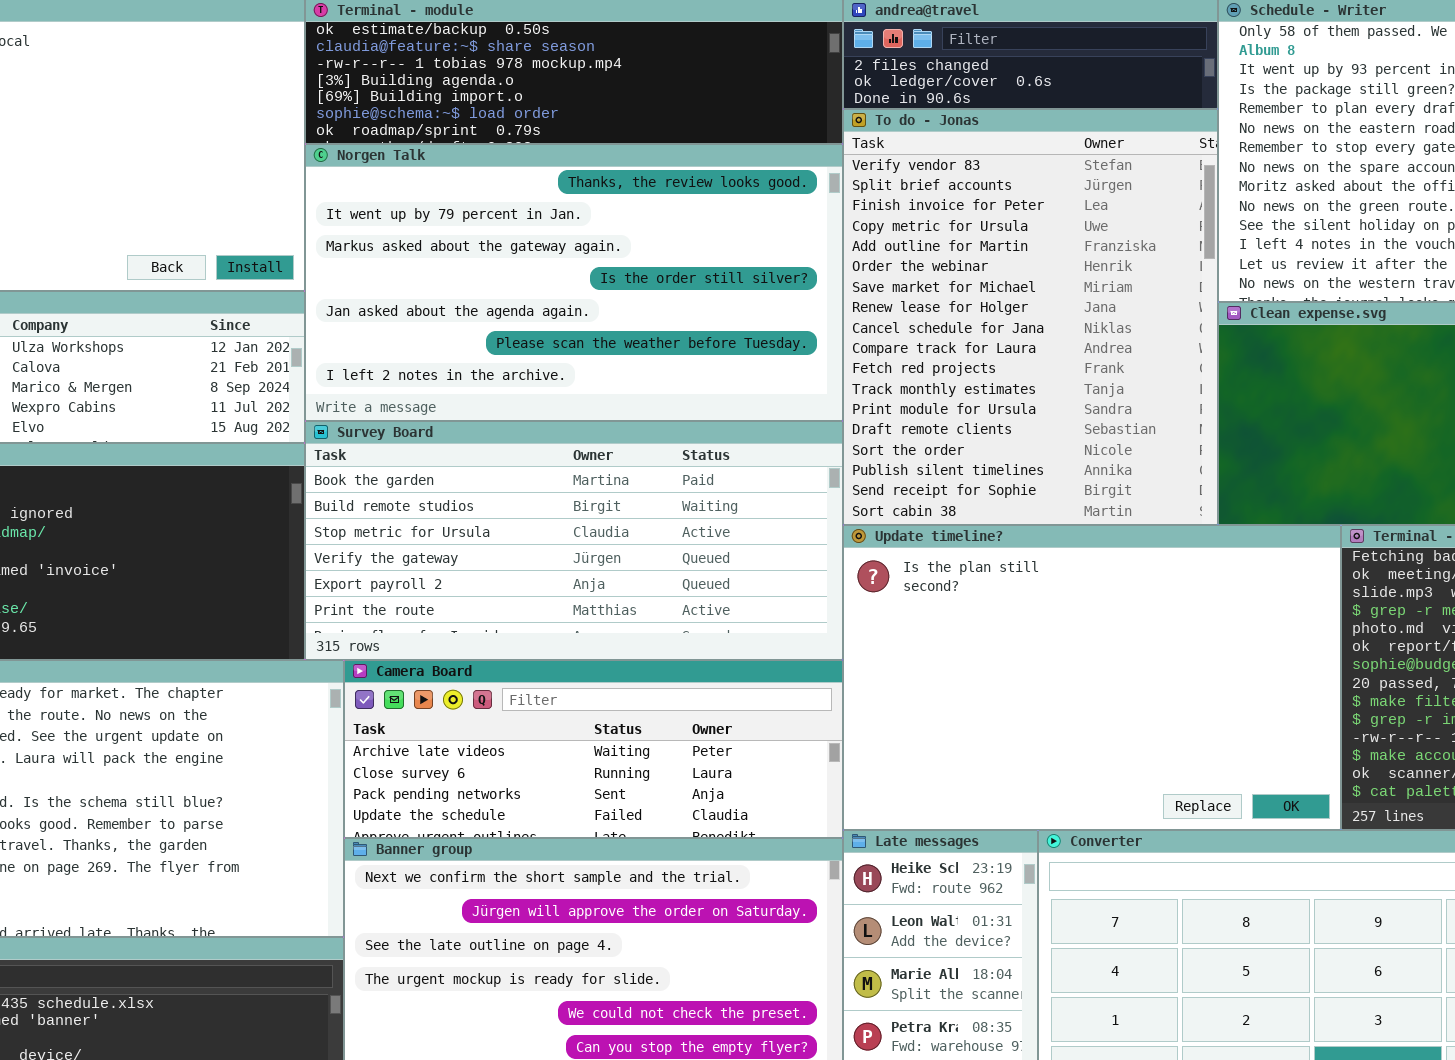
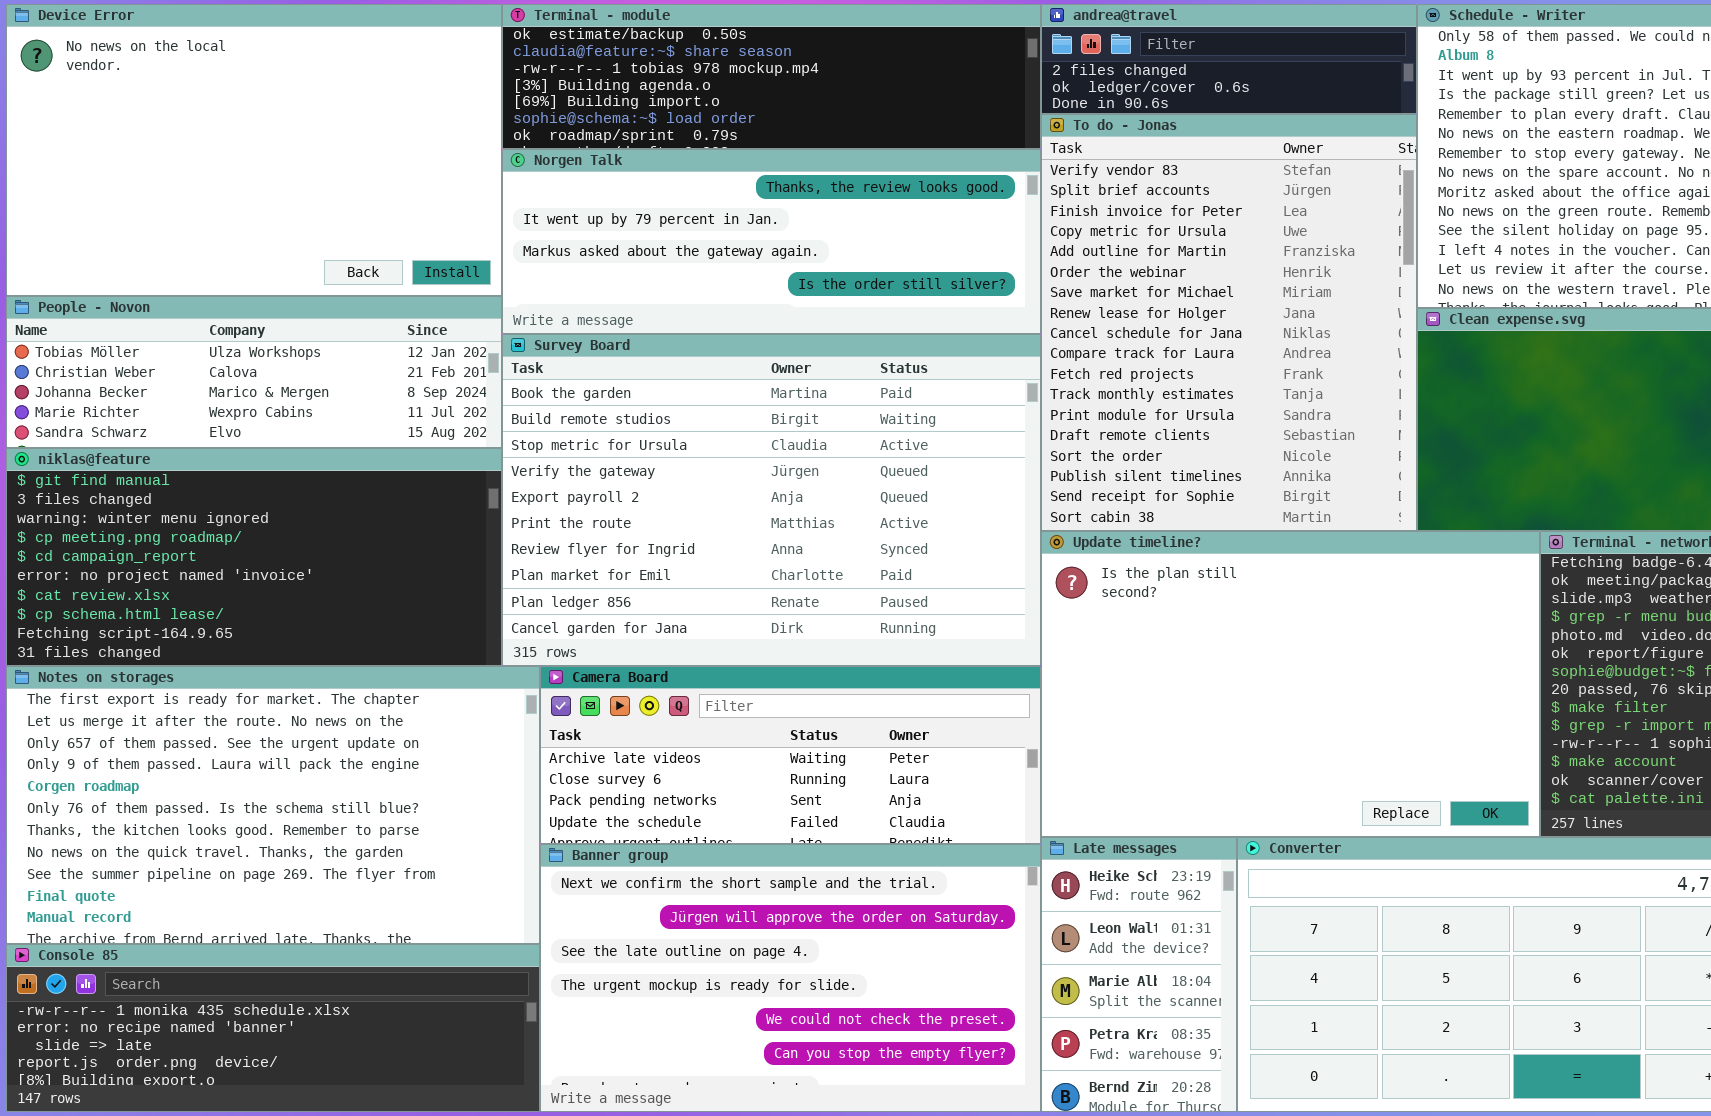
Norgen Talk: [305,144,843,421] -> [502,149,1041,334], resized
Survey Board: [305,421,843,660] -> [502,334,1041,666], resized

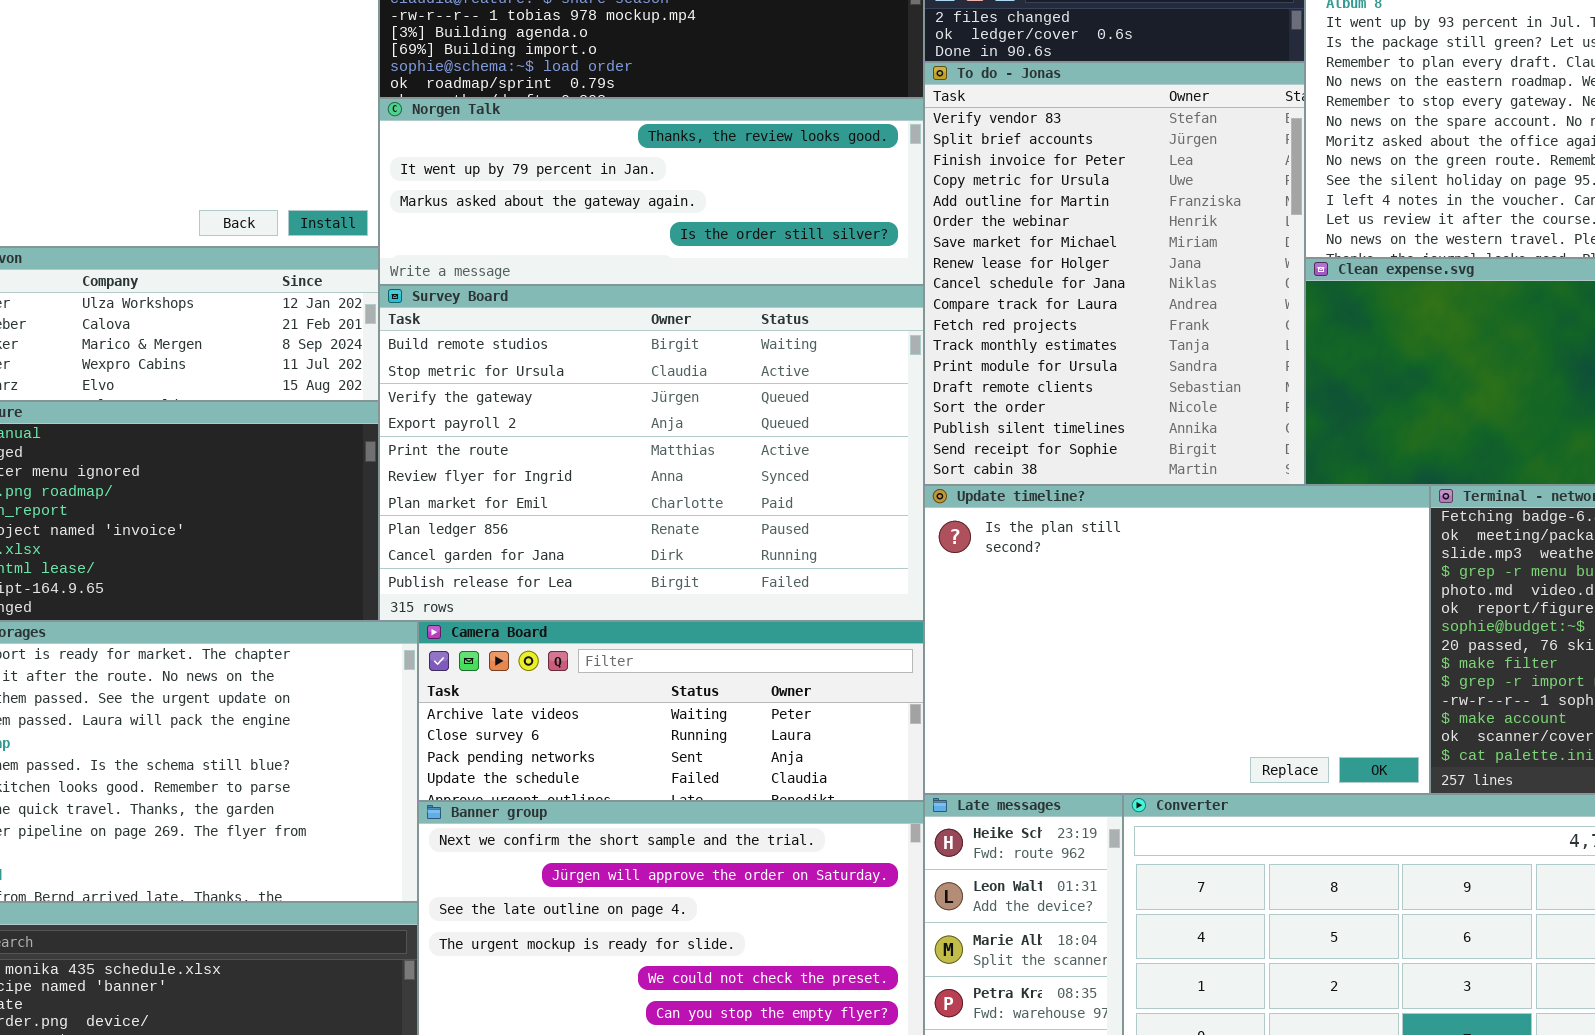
Survey Board: [502,334,1041,666] -> [379,285,924,621], scrolled down 1 row

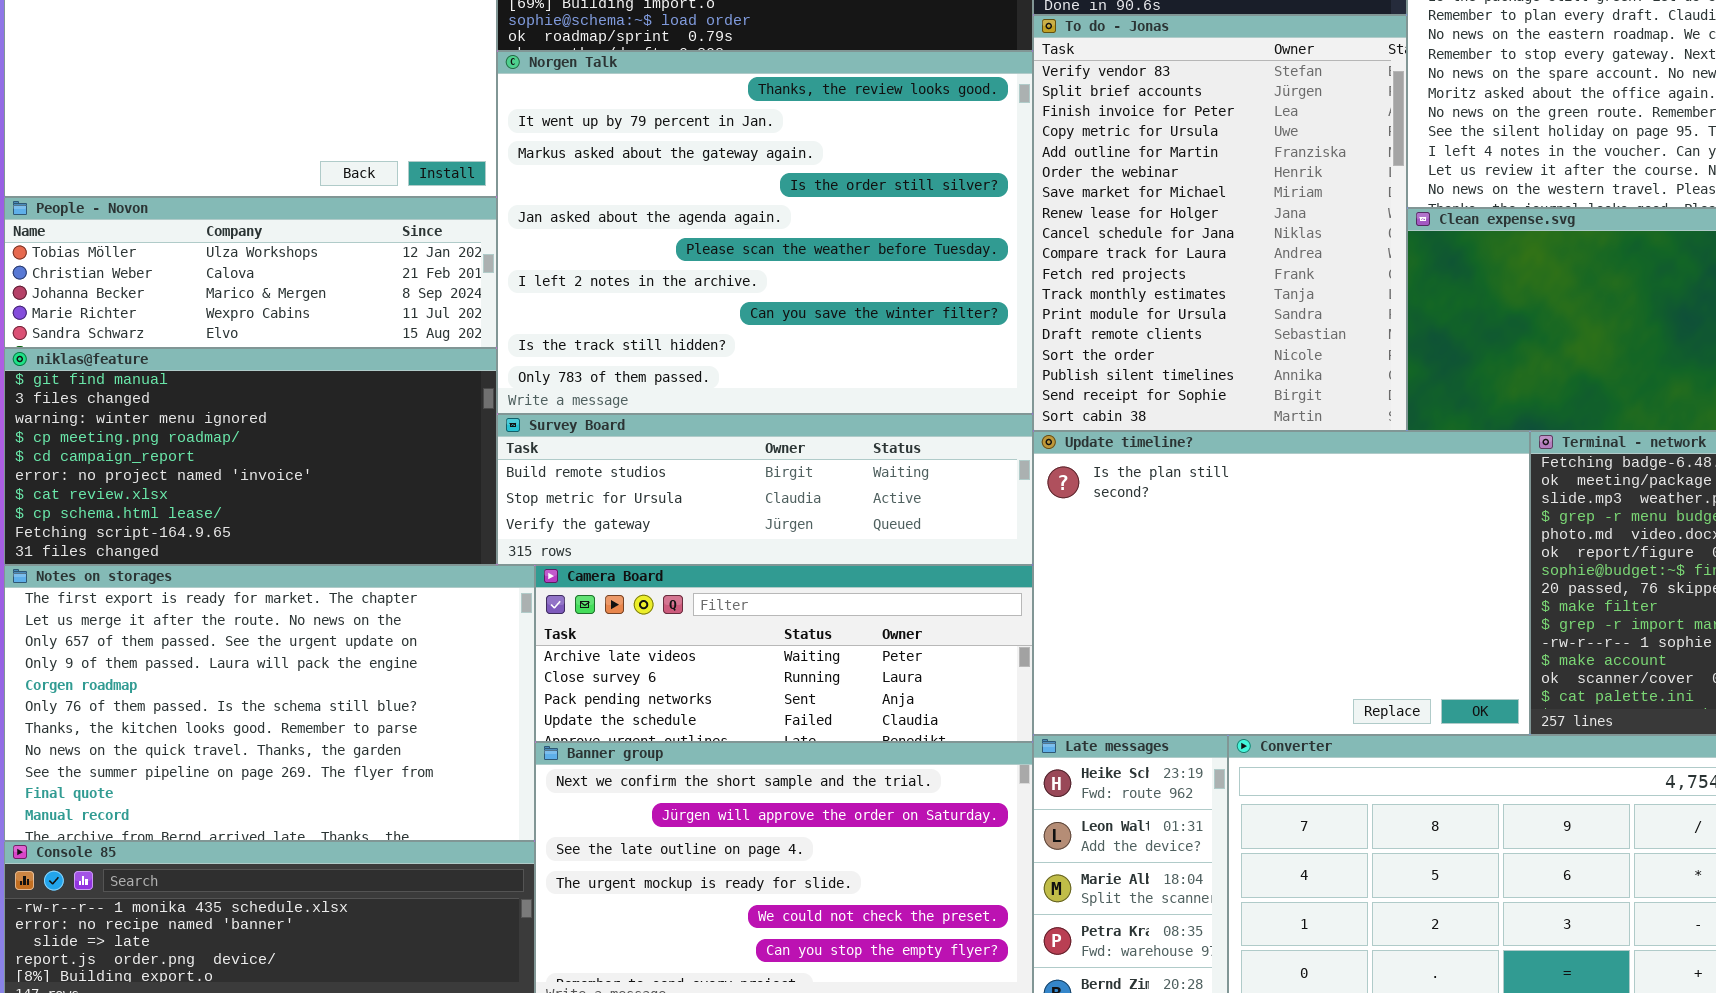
Norgen Talk: [379,98,924,285] -> [497,51,1033,414], resized
Survey Board: [379,285,924,621] -> [497,414,1033,565], resized

